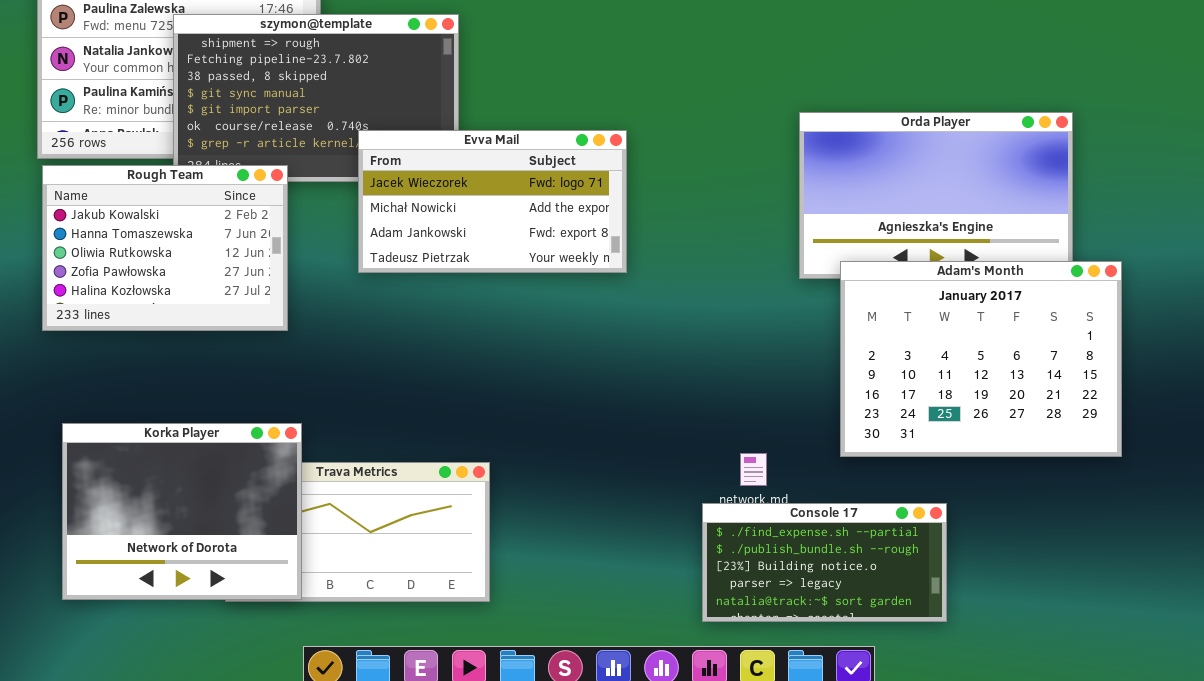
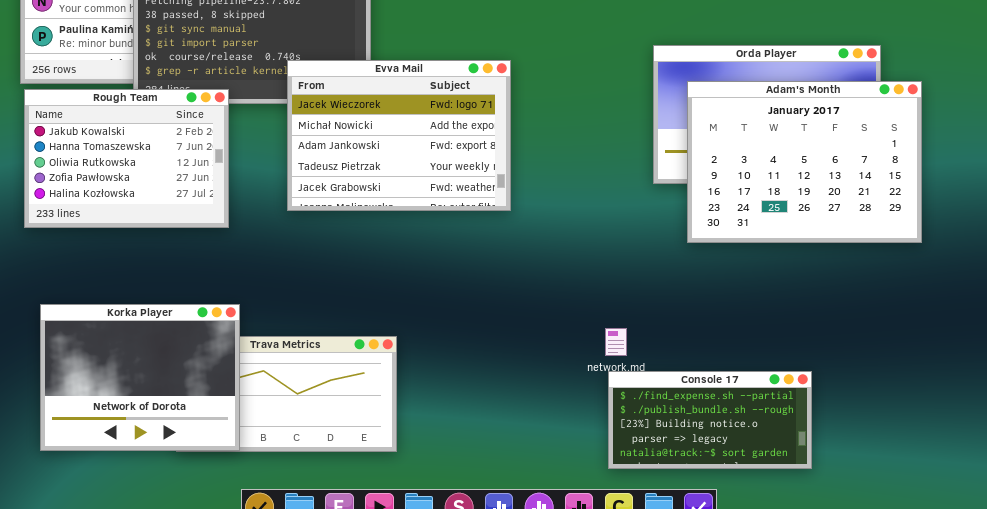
Evva Mail: [358,130,627,273] -> [287,60,511,211], resized
Adam's Month: [840,261,1122,457] -> [687,81,922,243], moved
Console 17: [702,503,947,622] -> [608,371,812,469], moved

